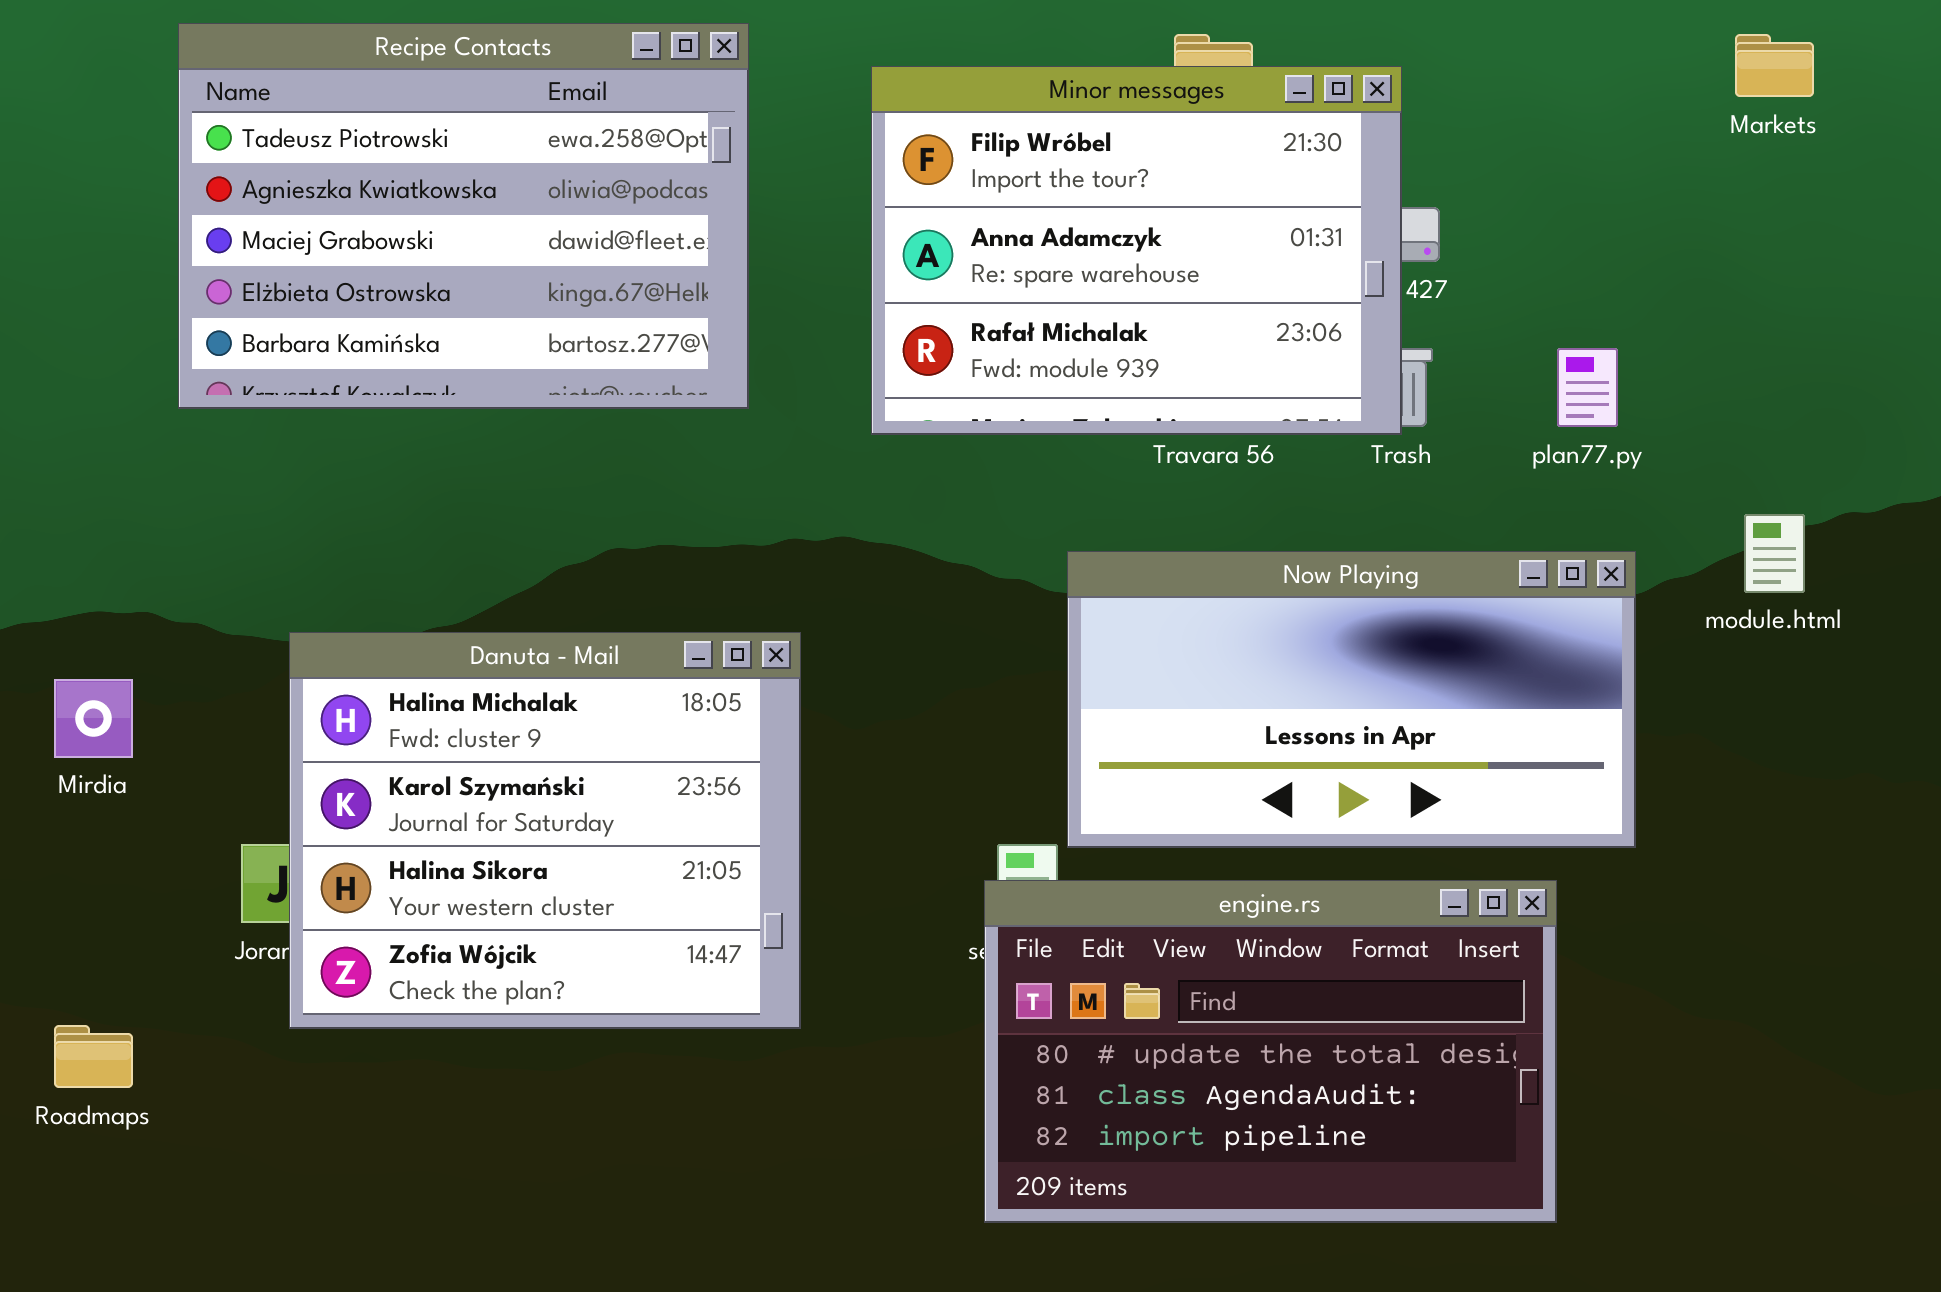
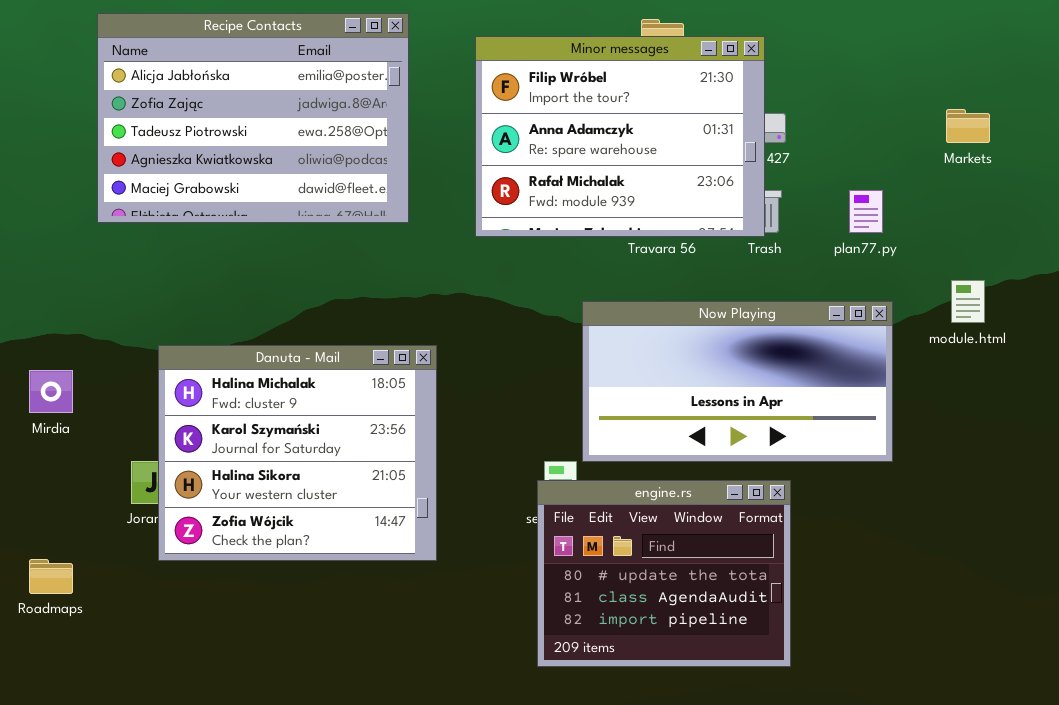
Recipe Contacts: [178,23,749,409] -> [97,13,409,223], scrolled up 2 rows
Markets: [1735,34,1814,97] -> [946,109,990,143], moved
engine.rs: [984,880,1557,1223] -> [537,480,791,667], resized

